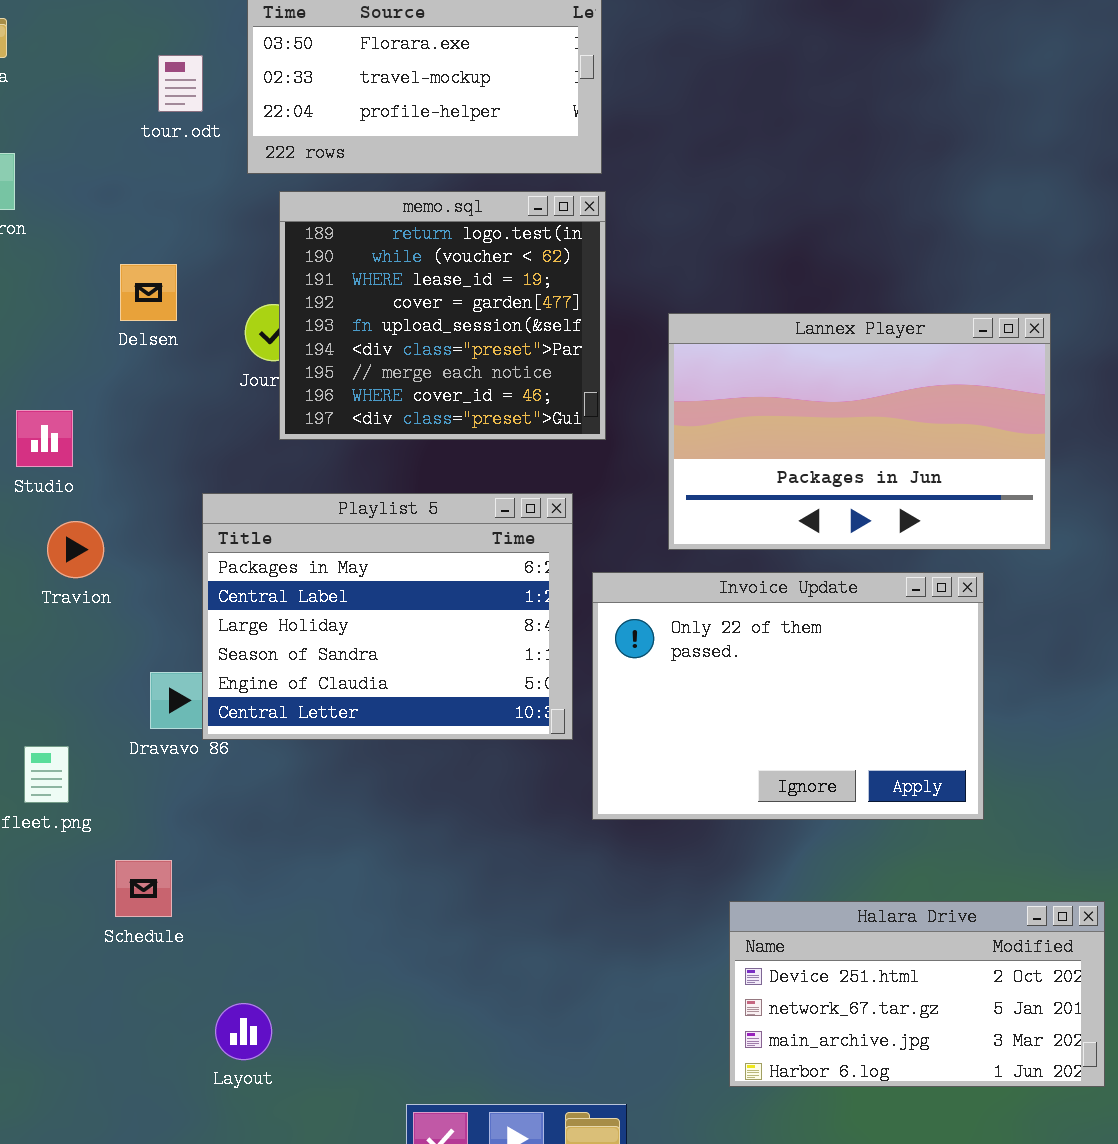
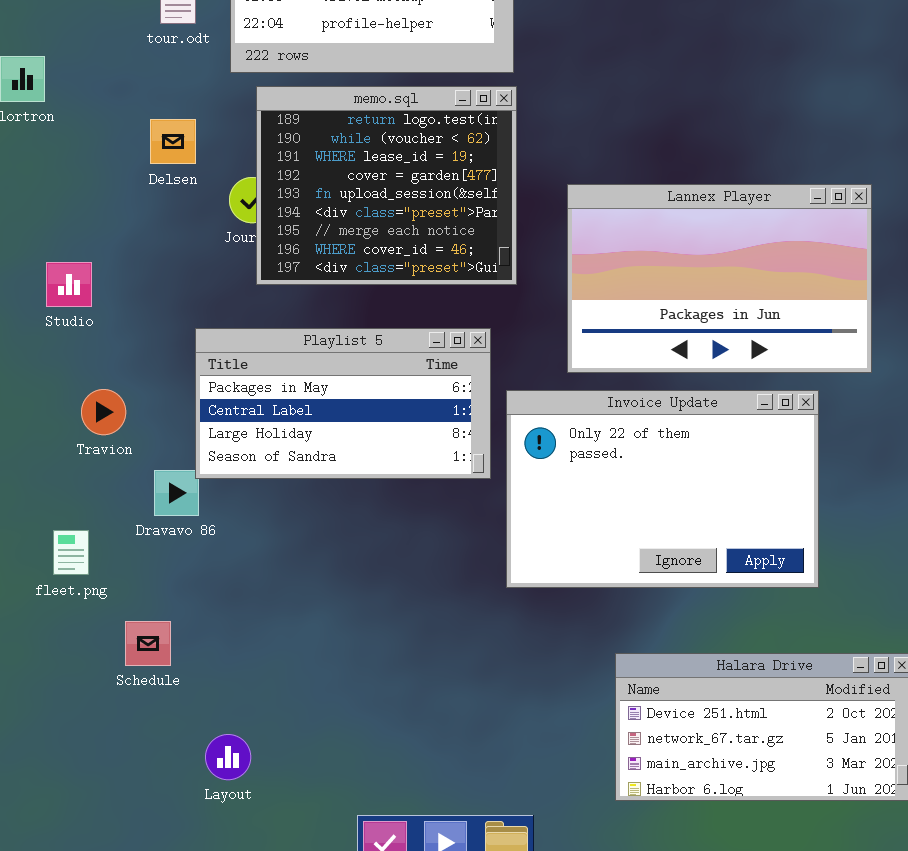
Delsen: [120,264,177,321] -> [150,119,196,164], moved
Playlist 5: [202,493,573,740] -> [195,328,491,479], resized
Travion: [47,521,104,578] -> [81,389,126,435], moved

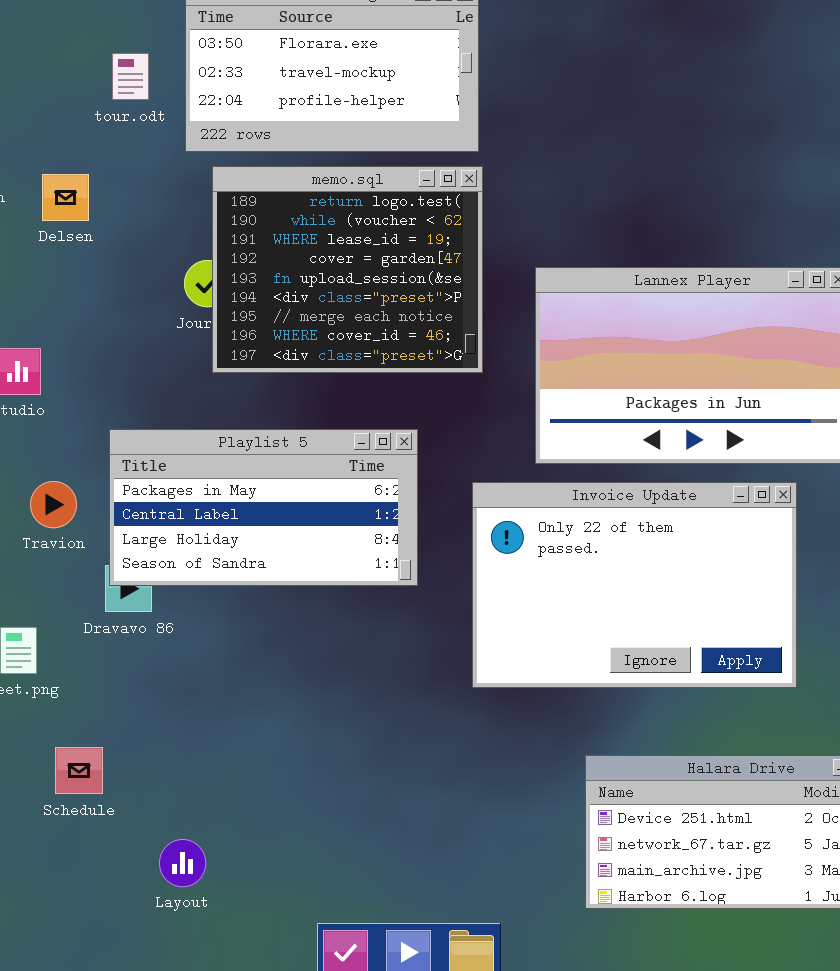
Delsen: [150,119,196,164] -> [42,174,89,221], moved
Playlist 5: [195,328,491,479] -> [109,429,418,586], moved
Schedule: [125,621,171,666] -> [55,747,103,794], moved

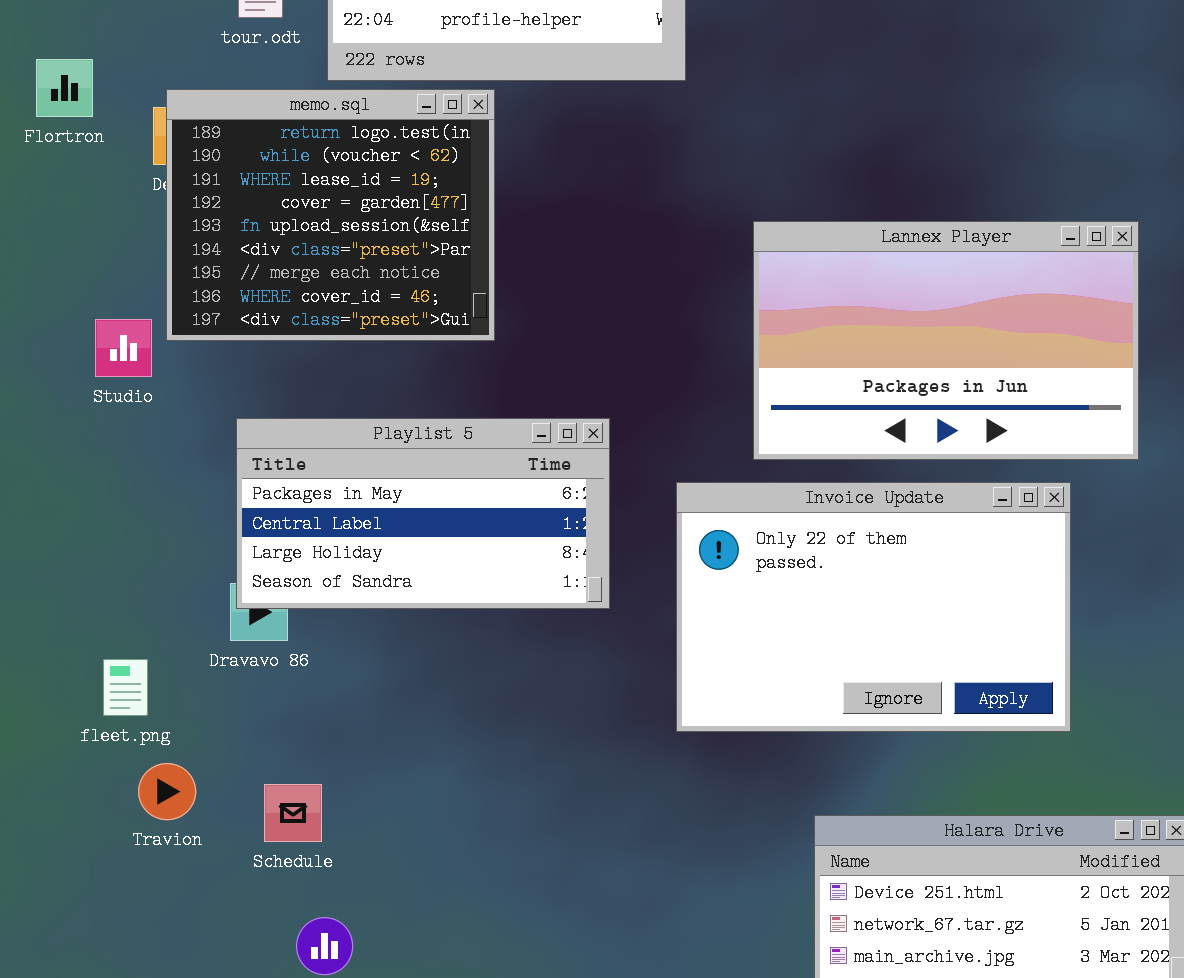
memo.sql: [212,166,483,373] -> [166,89,495,341], moved
Travion: [30,481,77,528] -> [138,763,196,820], moved
Schedule: [55,747,103,794] -> [264,784,322,842], moved

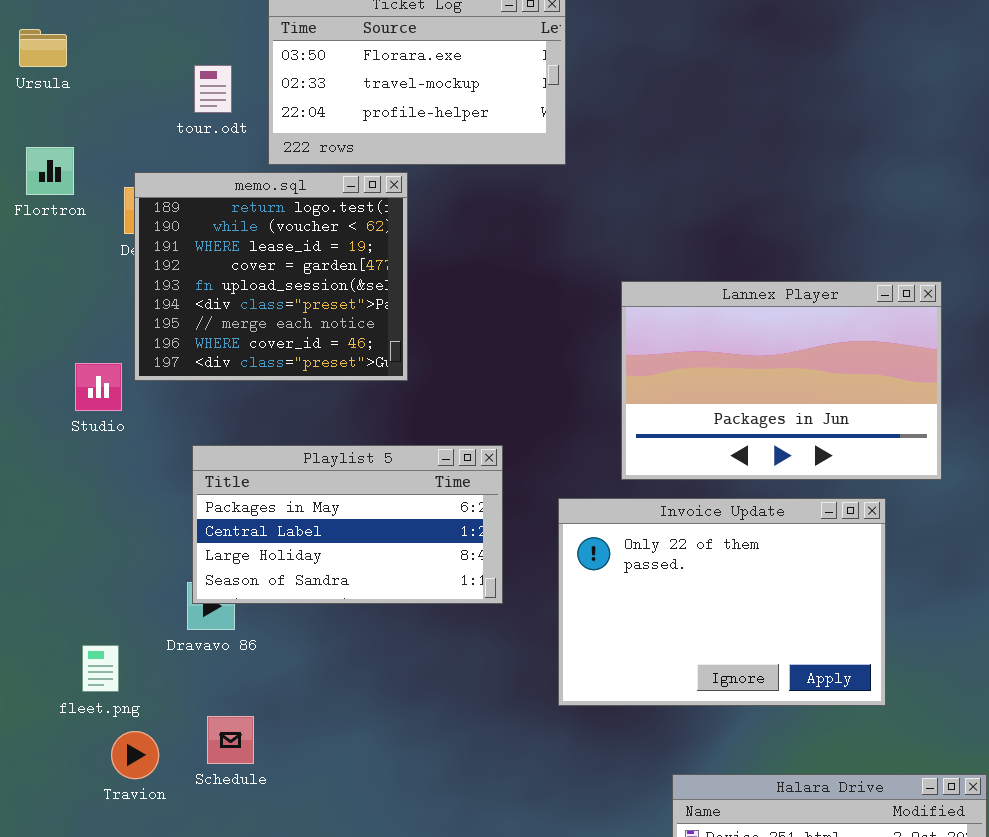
Schedule: [264,784,322,842] -> [207,716,254,764], moved

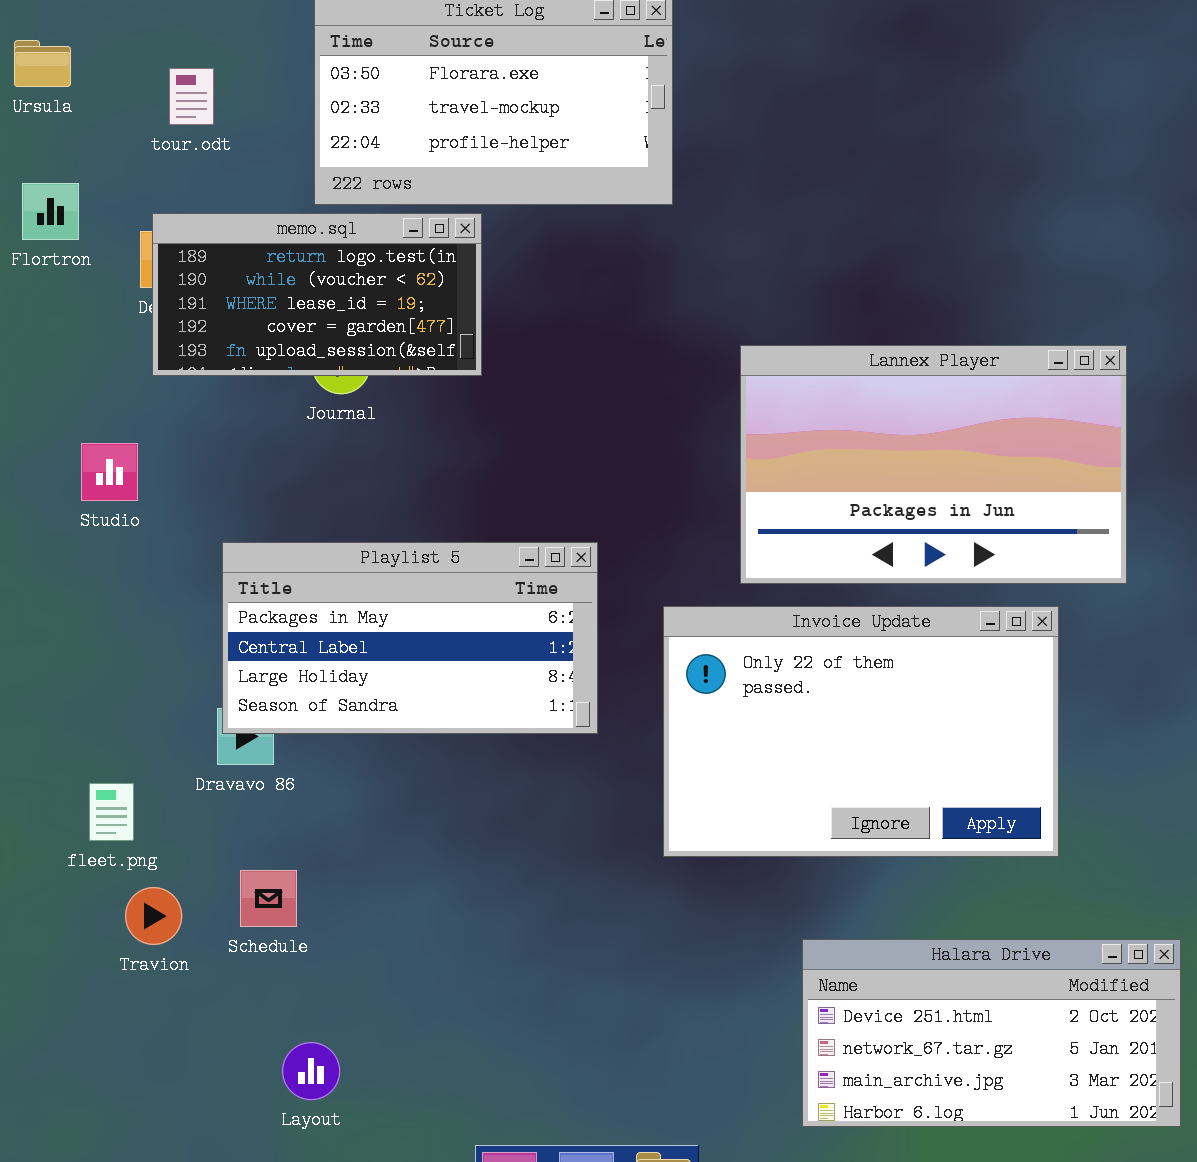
tour.odt: [194,65,232,113] -> [169,68,214,125], moved
memo.sql: [134,172,408,381] -> [152,213,482,376], resized

